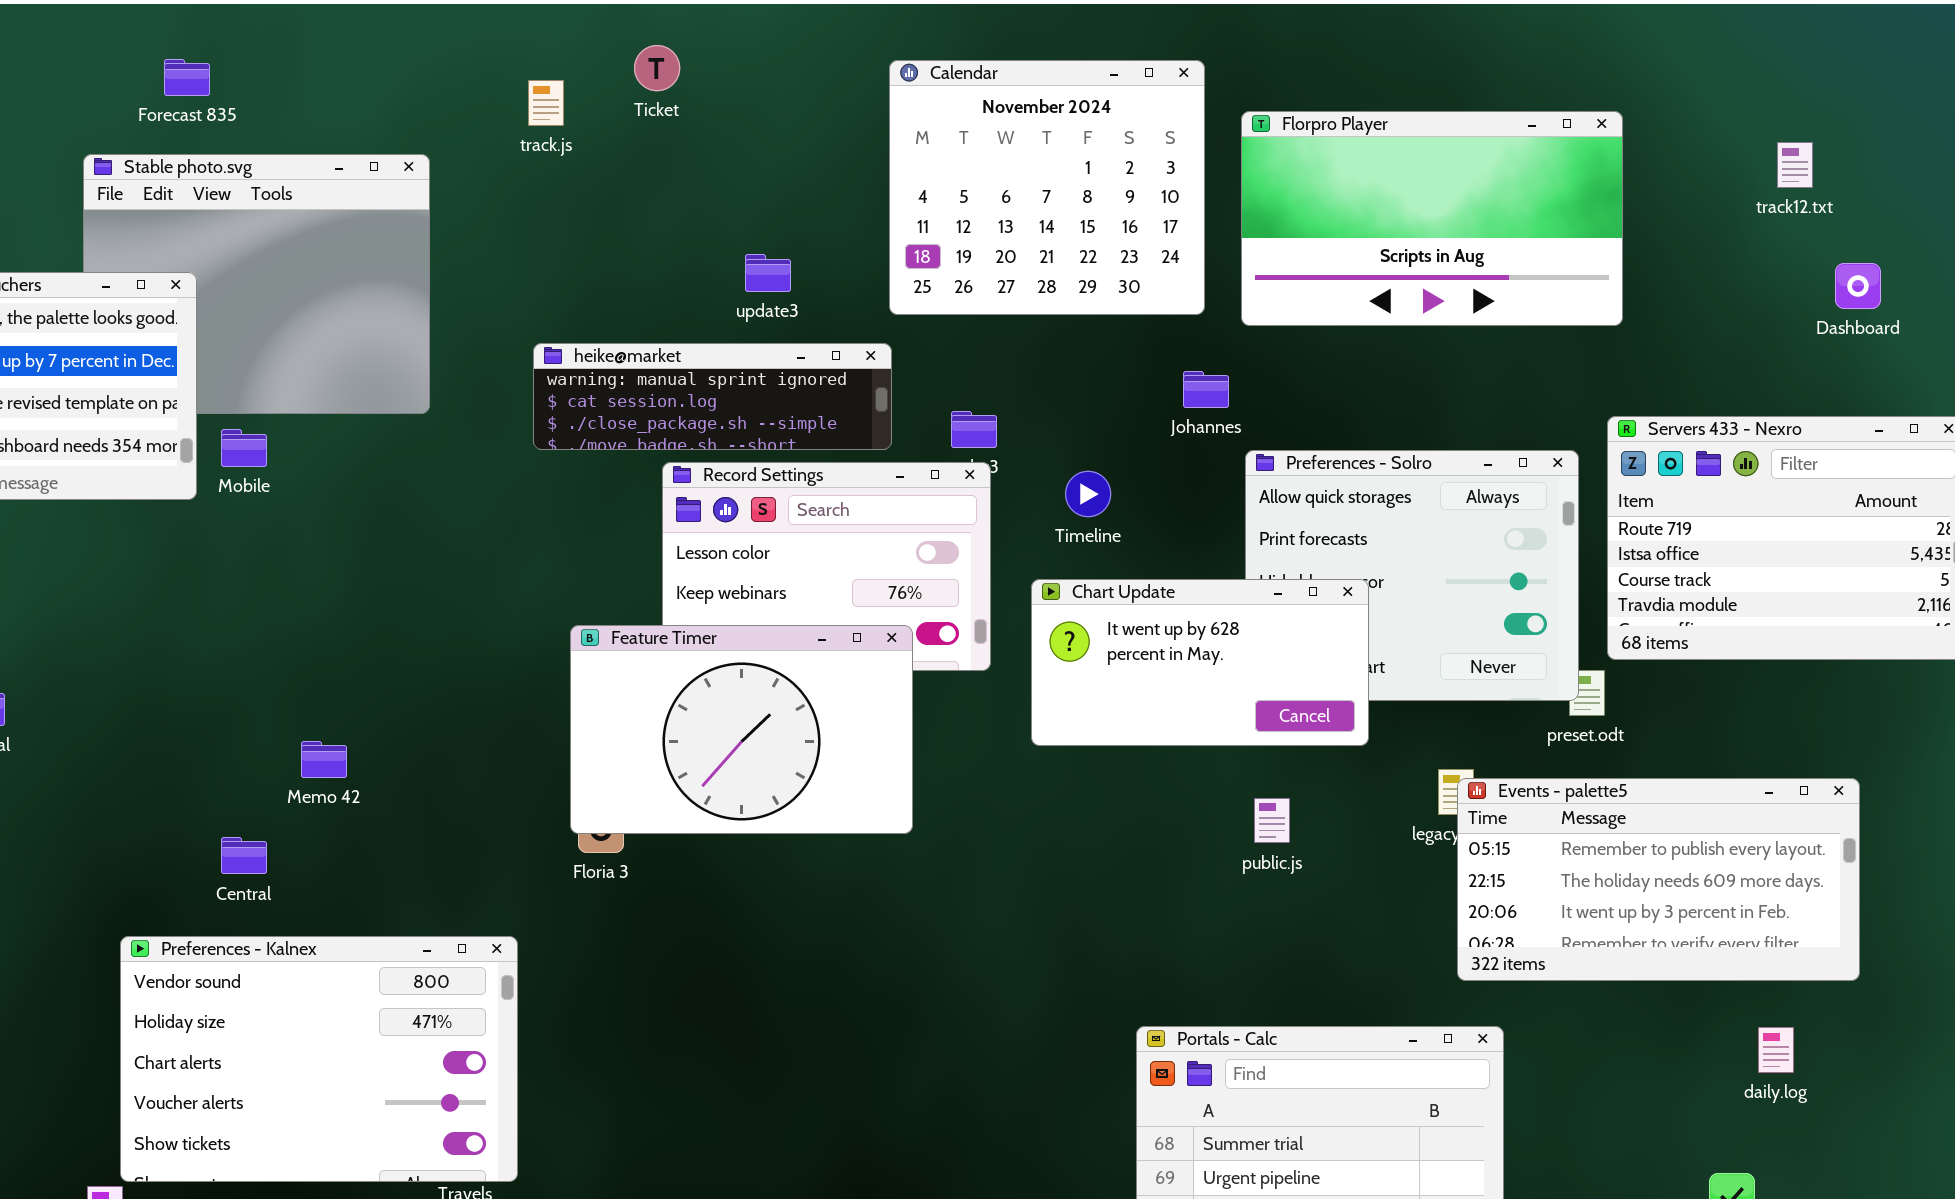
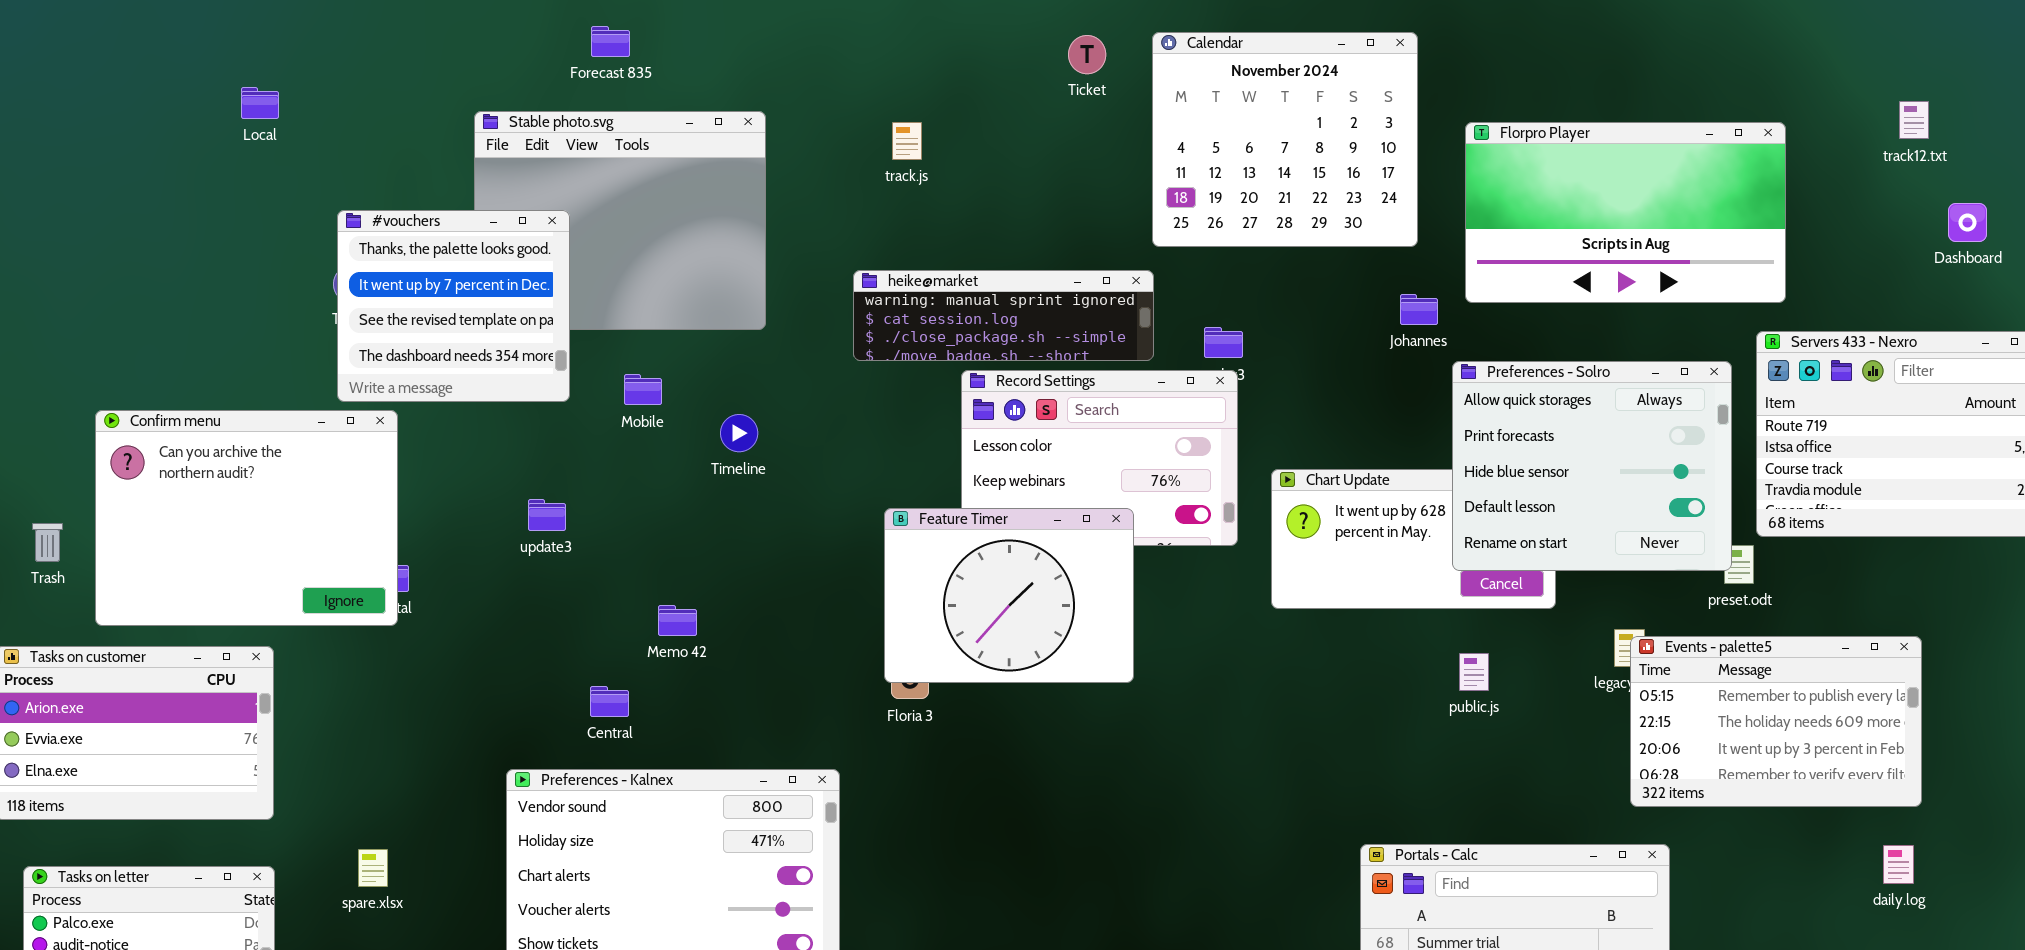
Ticket: [634,45,680,91] -> [1068,35,1106,74], moved
Forecast 835: [164,59,210,96] -> [591,26,630,57], moved
track.js: [528,80,564,126] -> [892,122,922,160], moved
Florpro Player: [1241,111,1623,326] -> [1465,122,1786,303], moved
update3: [745,254,791,292] -> [528,499,566,531], moved
Mobile: [221,429,267,467] -> [624,374,662,405], moved
Preferences - Solro: [1245,450,1579,701] -> [1452,361,1732,571], raised
Timeline: [1065,471,1111,517] -> [720,414,758,452], moved
Feature Timer: [570,625,913,834] -> [884,508,1134,683], resized
Events - palette5: [1457,778,1860,981] -> [1630,636,1922,807], resized

